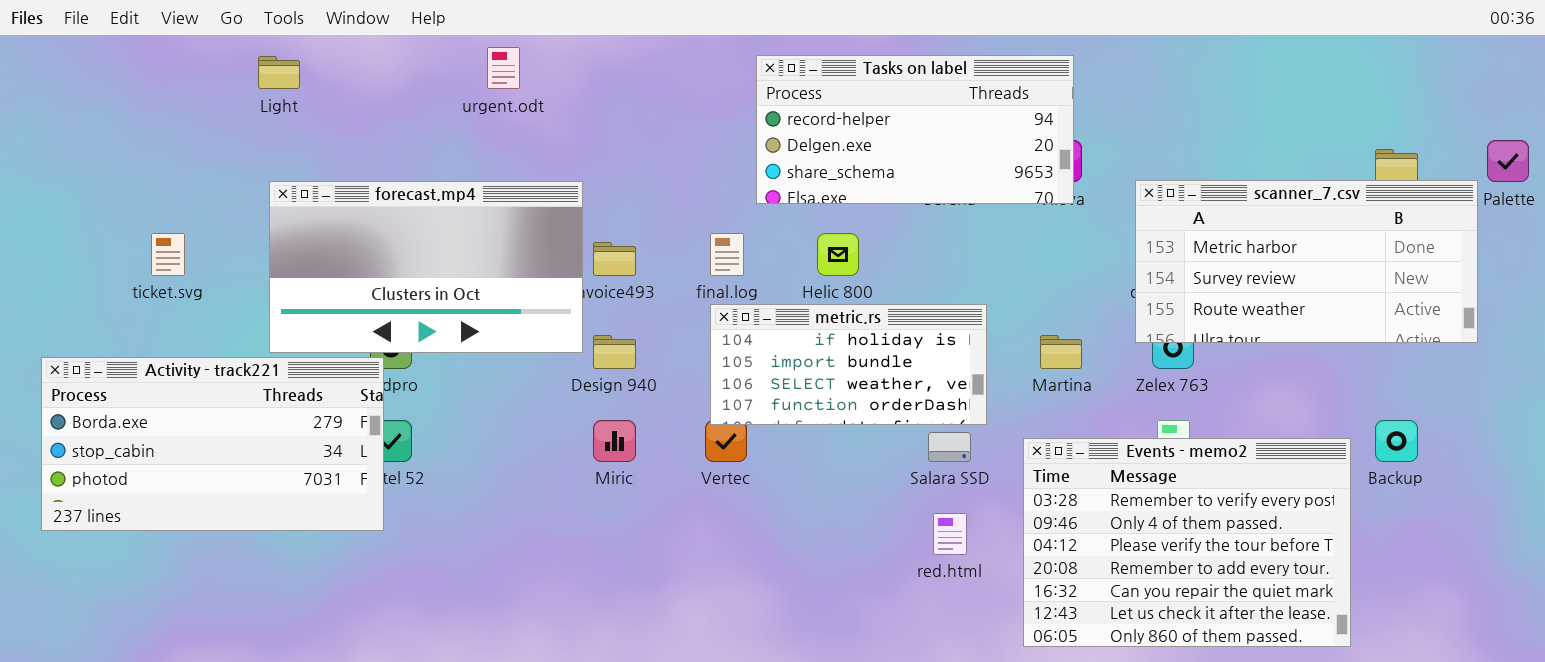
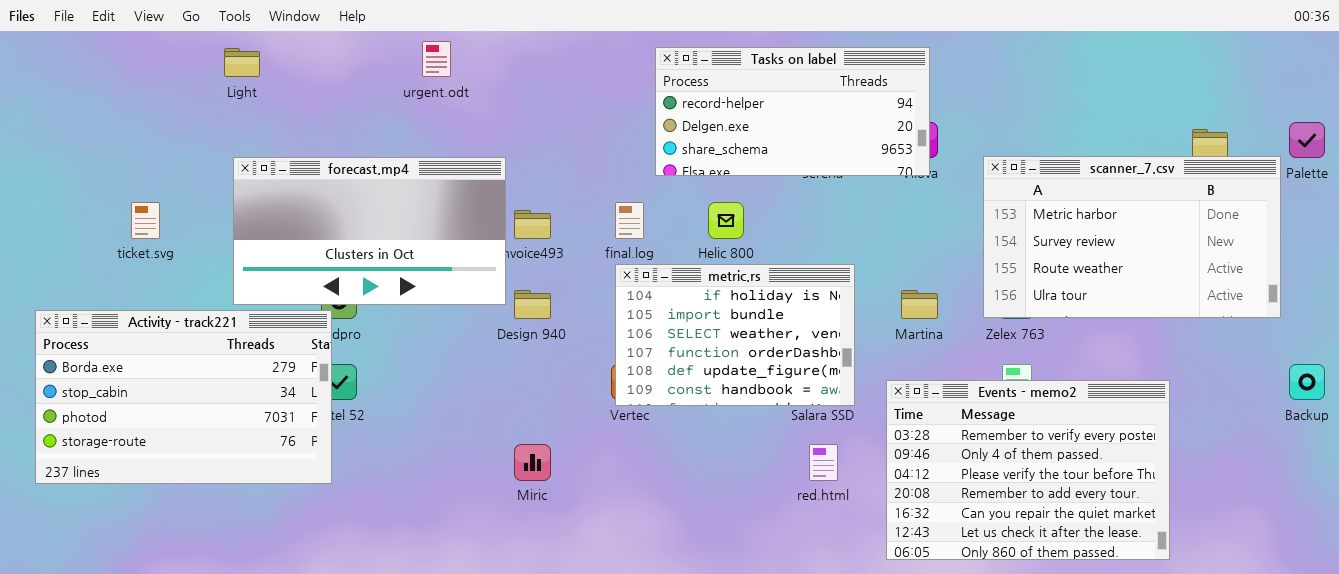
scanner_7.csv: [1135,180,1478,343] -> [983,156,1281,318], resized
metric.rs: [710,304,987,425] -> [615,264,855,406], resized
Activity - track221: [41,357,384,531] -> [35,310,332,484], resized
Miric: [593,420,636,462] -> [514,444,551,481], moved
Backup: [1375,420,1418,462] -> [1289,364,1325,400], moved

